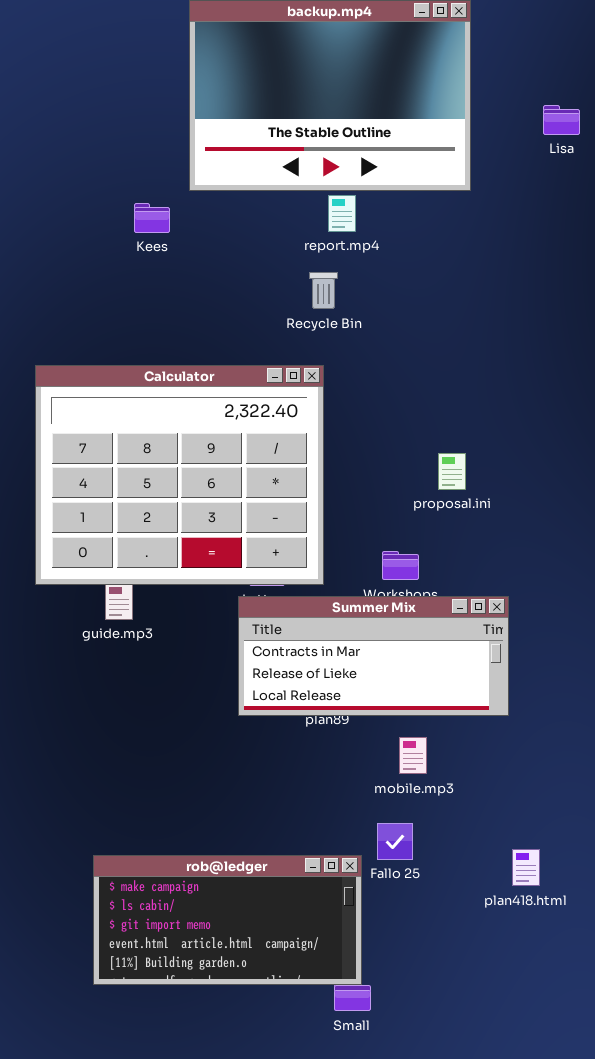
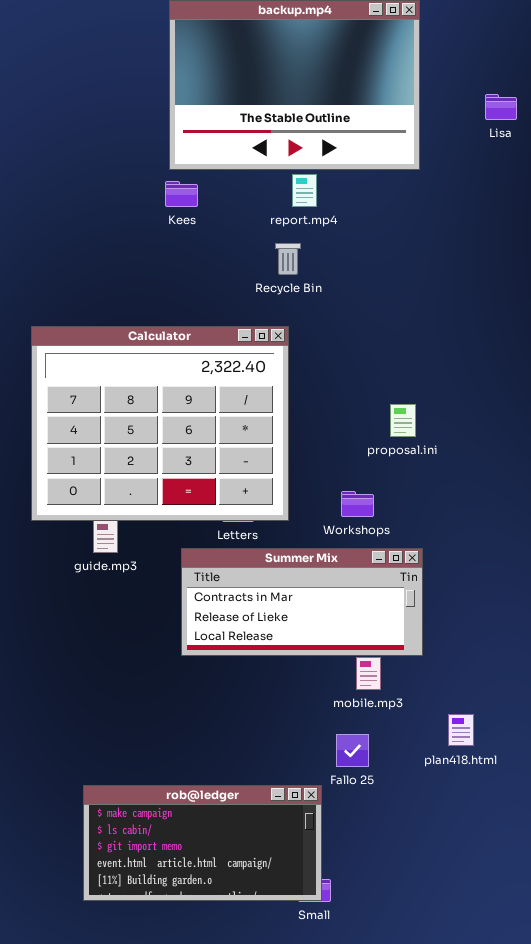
Kees: [134,203,170,233] -> [165,181,198,207], moved
Summer Mix: [238,596,509,716] -> [181,548,423,656], moved
plan418.html: [512,849,540,886] -> [448,714,474,746], moved
rob@ledger: [93,855,362,985] -> [83,785,322,901], moved

